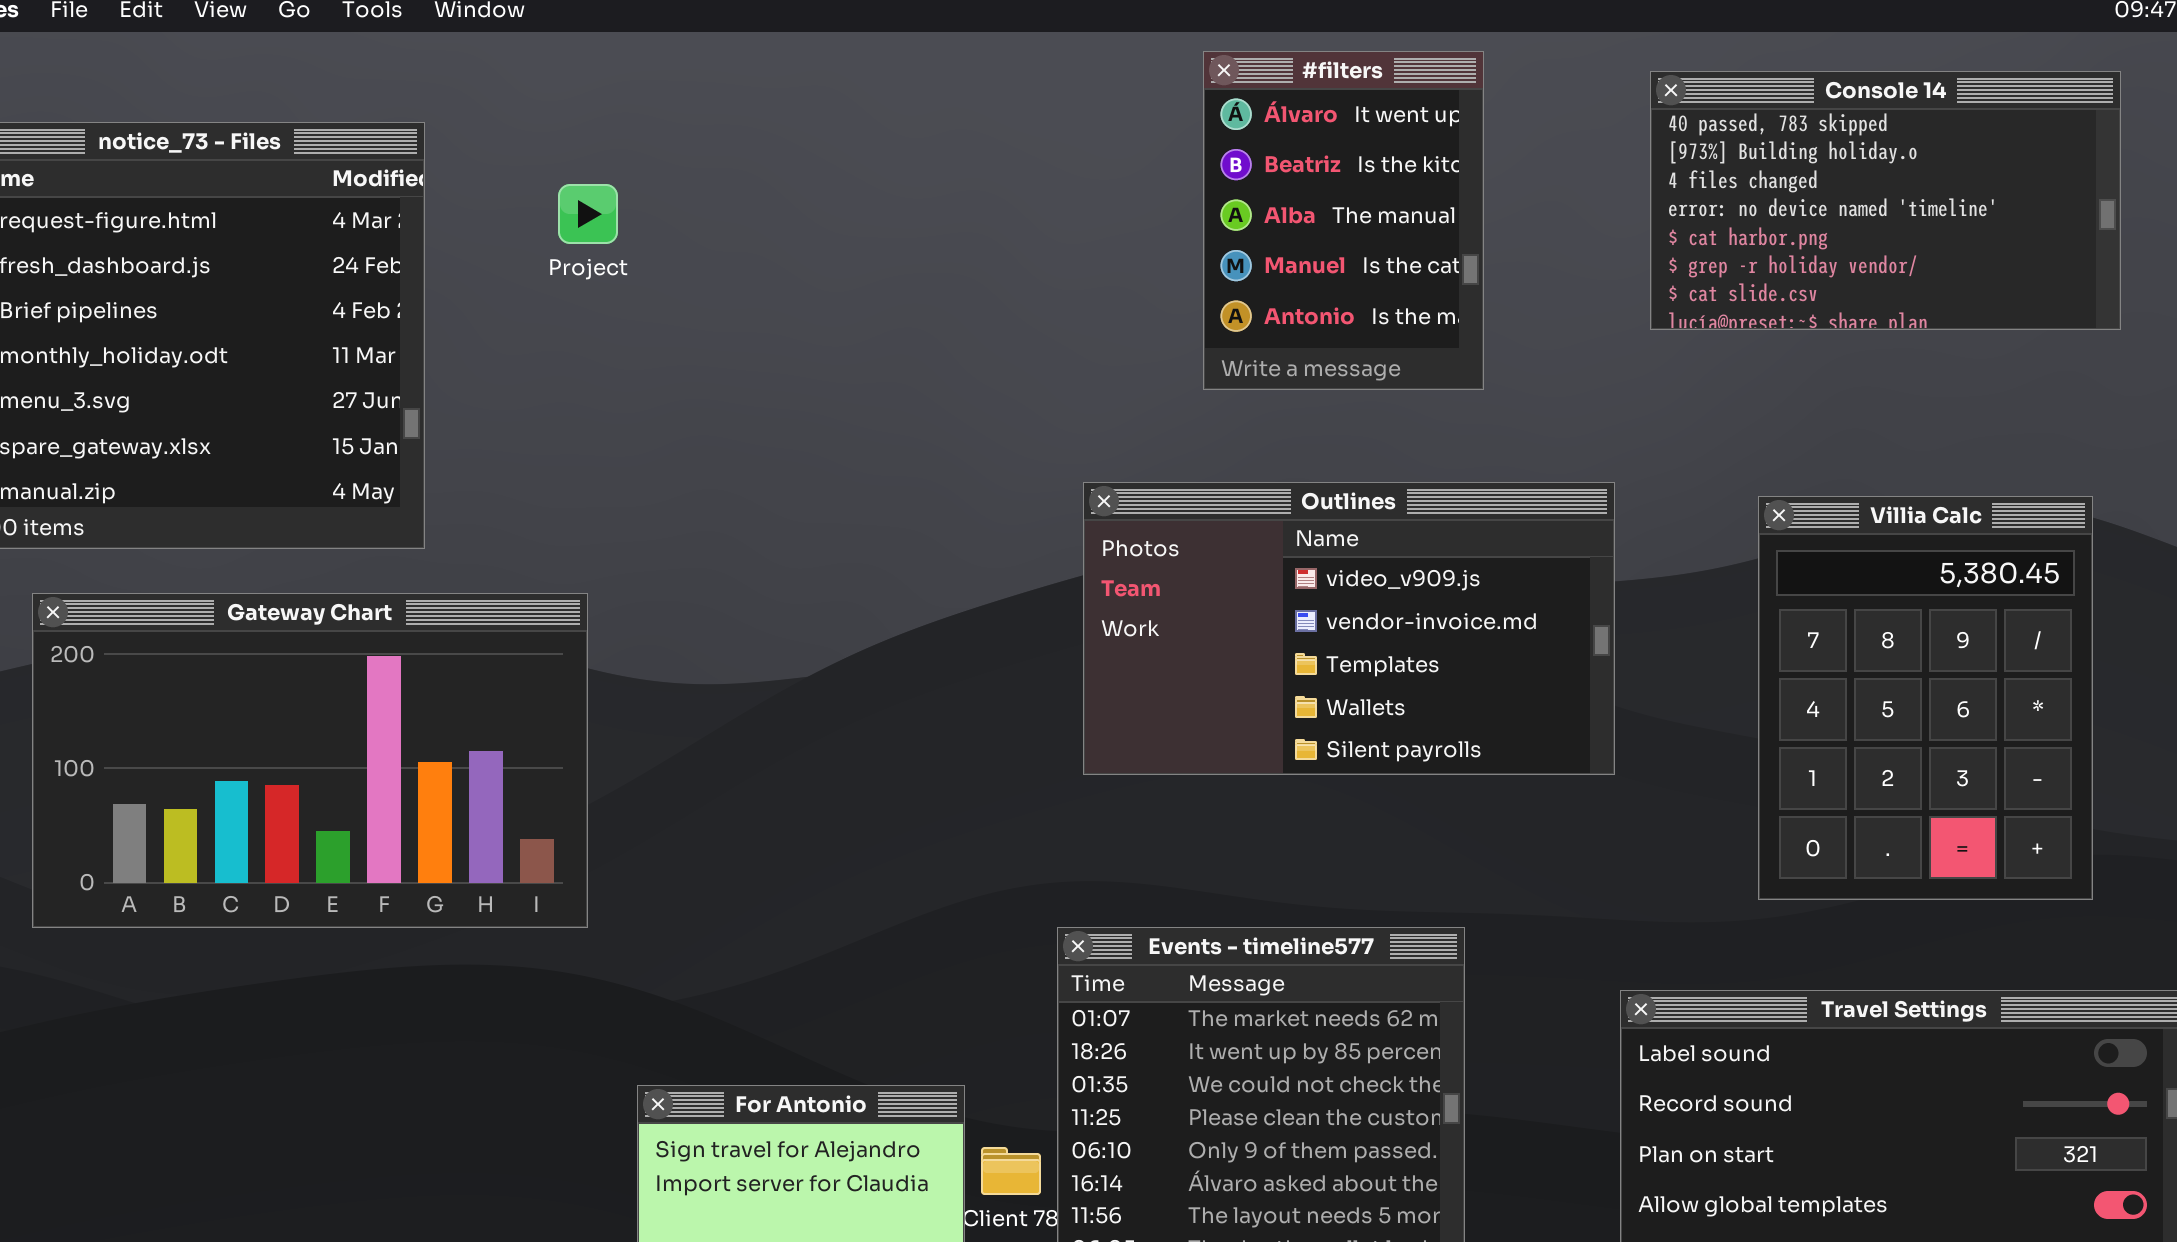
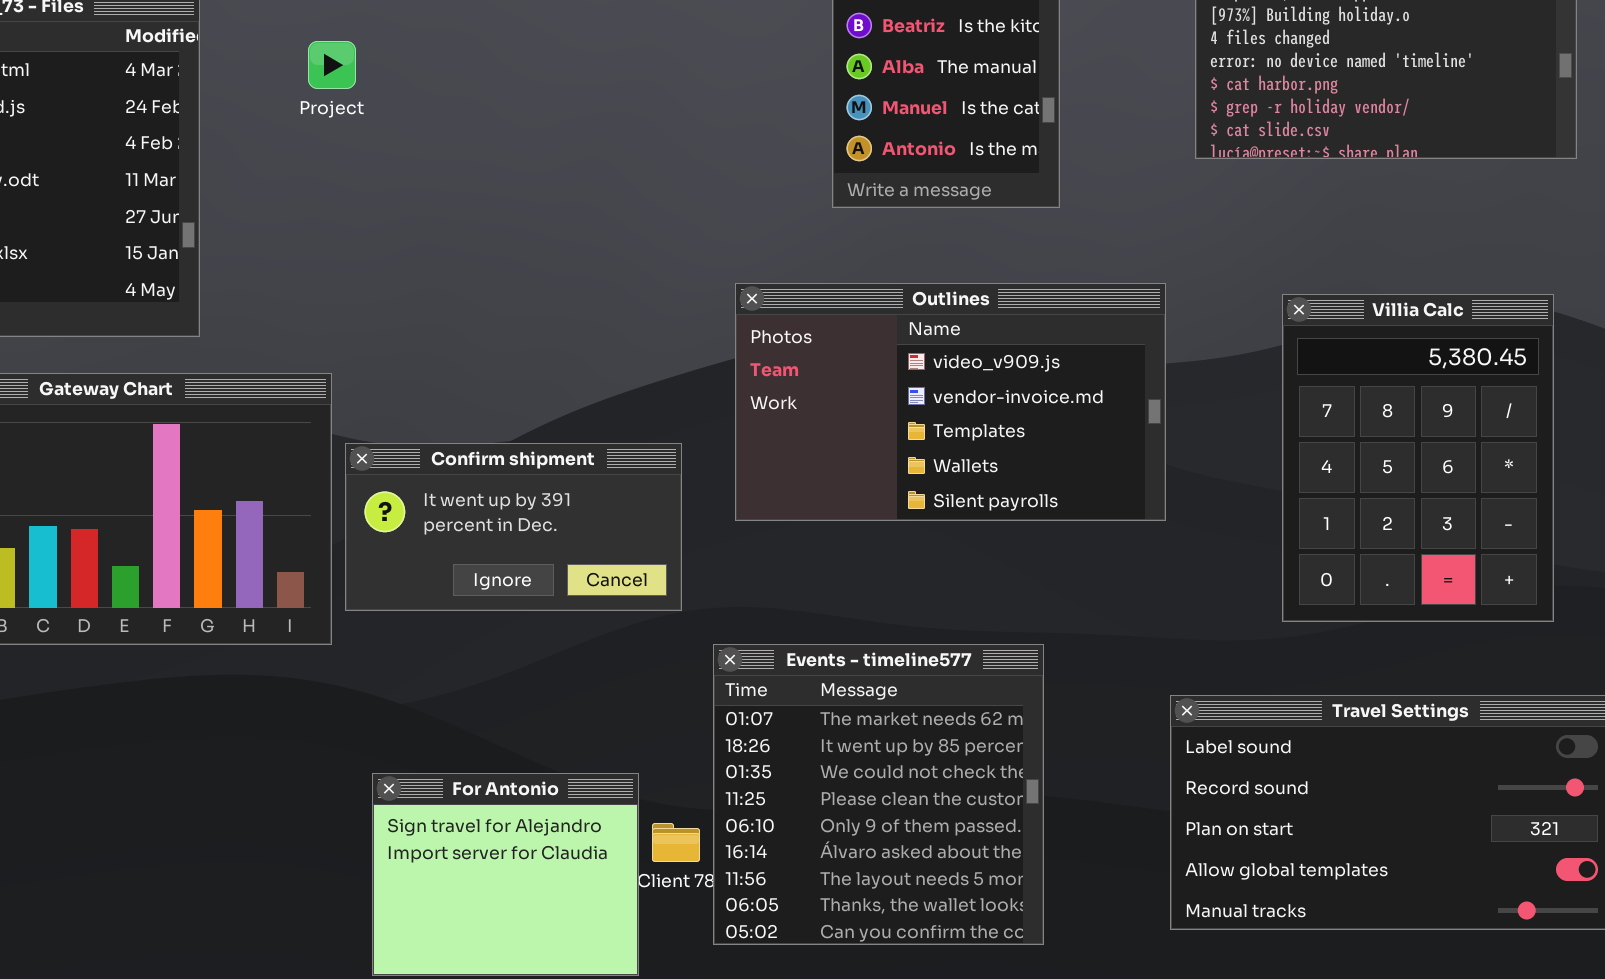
Confirm shipment: none -> [345,443,682,611], opened

